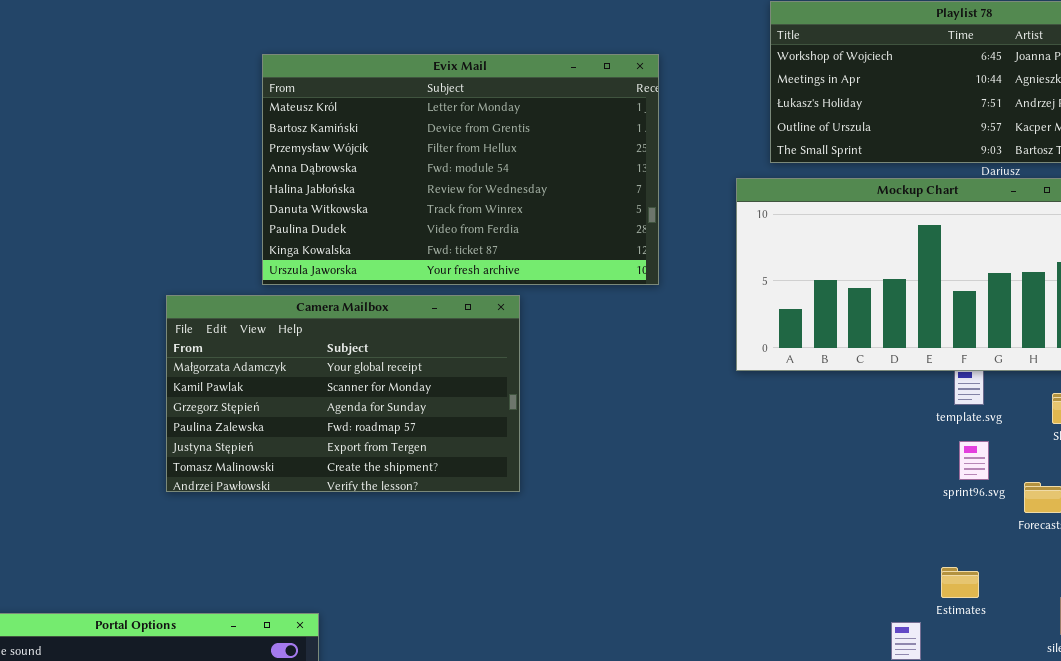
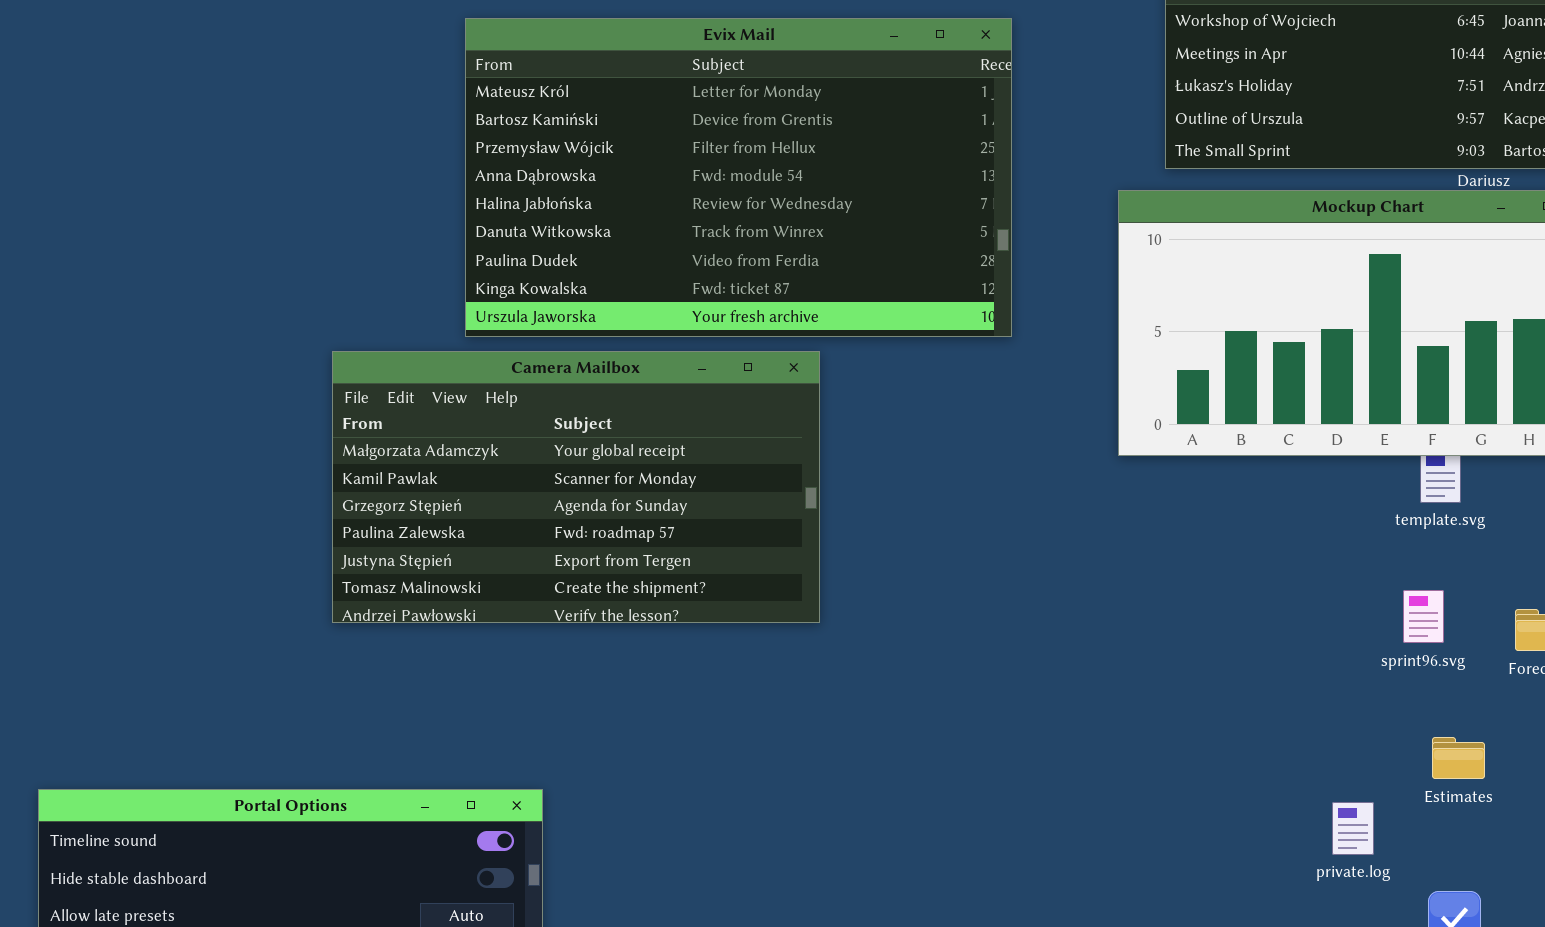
sprint96.svg: [959,441,989,480] -> [1403,590,1444,643], moved
Estimates: [941,567,979,598] -> [1432,737,1485,779], moved

